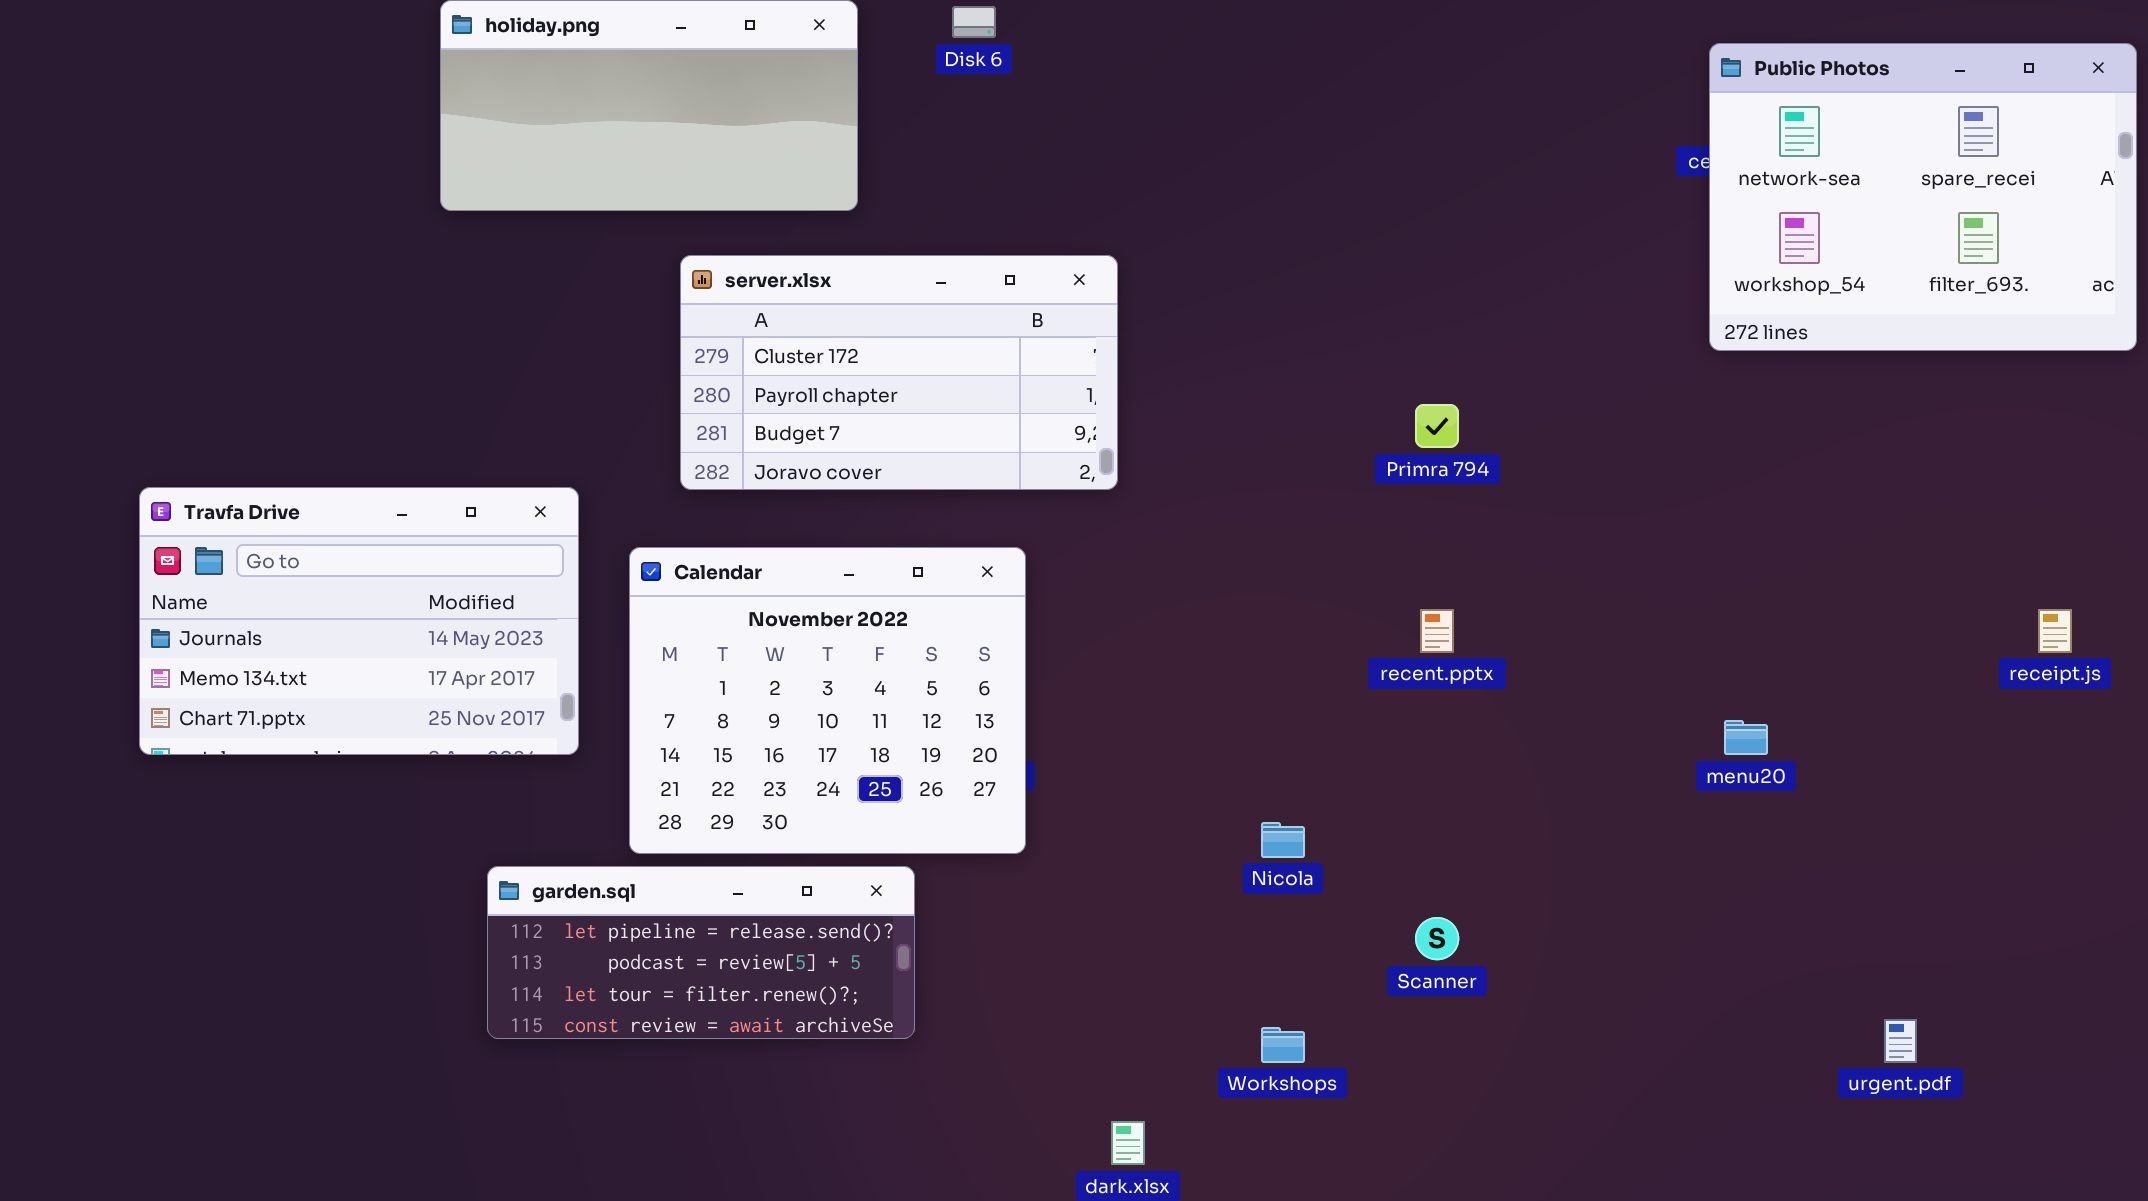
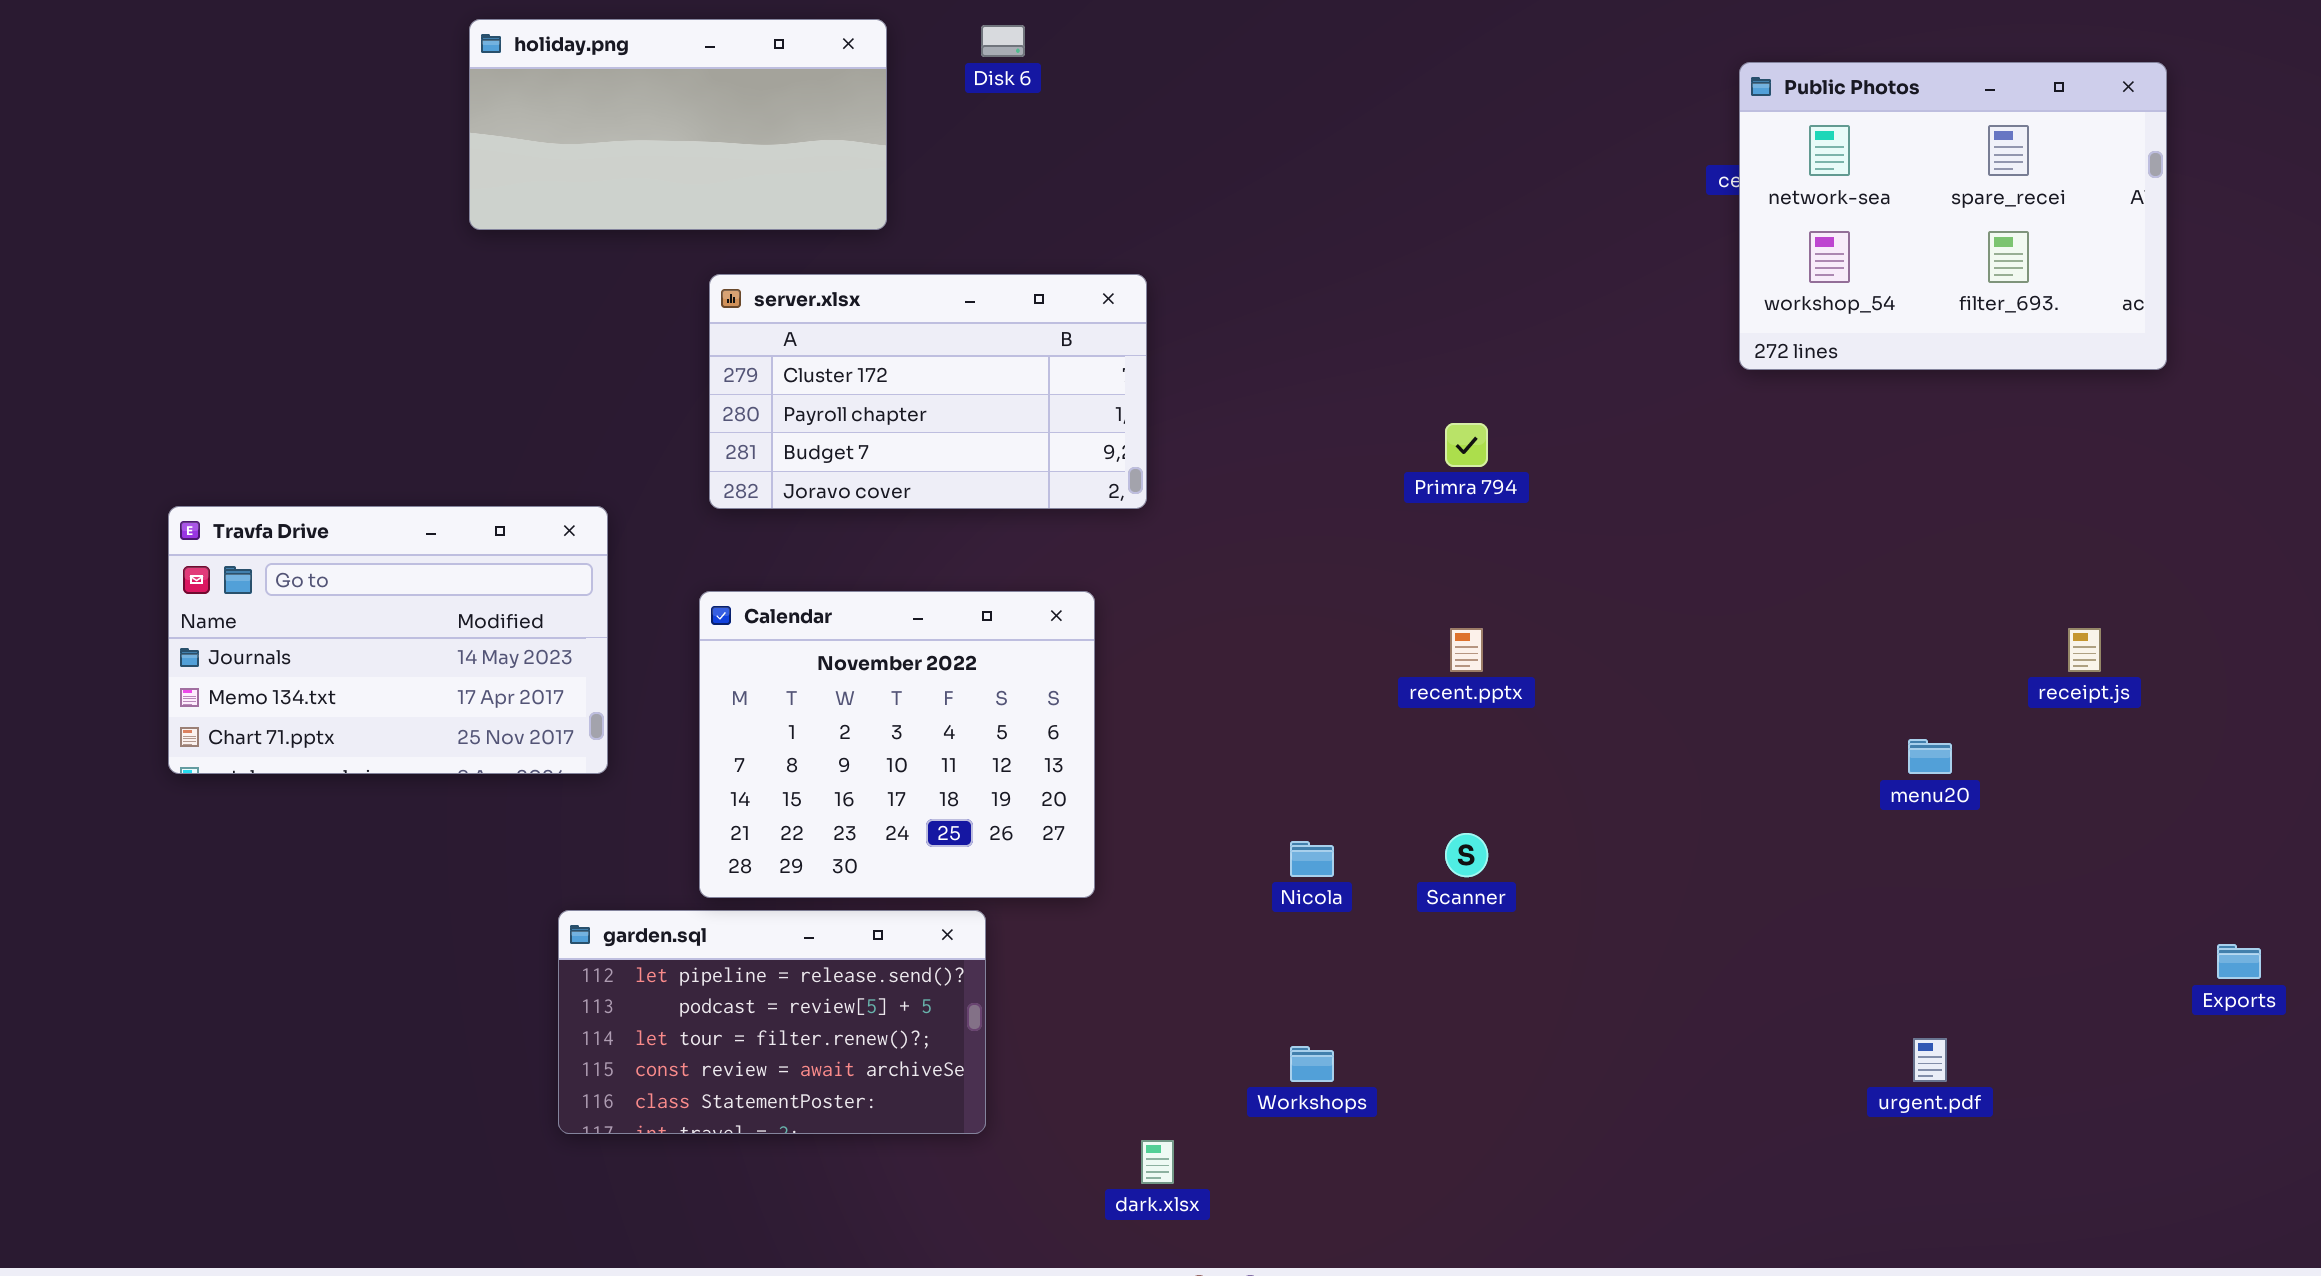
Calendar: [629,547,1026,854] -> [699,591,1095,898], moved
menu20: [1724,720,1768,755] -> [1908,739,1952,774], moved
garden.sql: [487,866,915,1039] -> [558,910,986,1134], moved, resized
Scanner: [1415,917,1459,960] -> [1445,833,1488,877], moved

